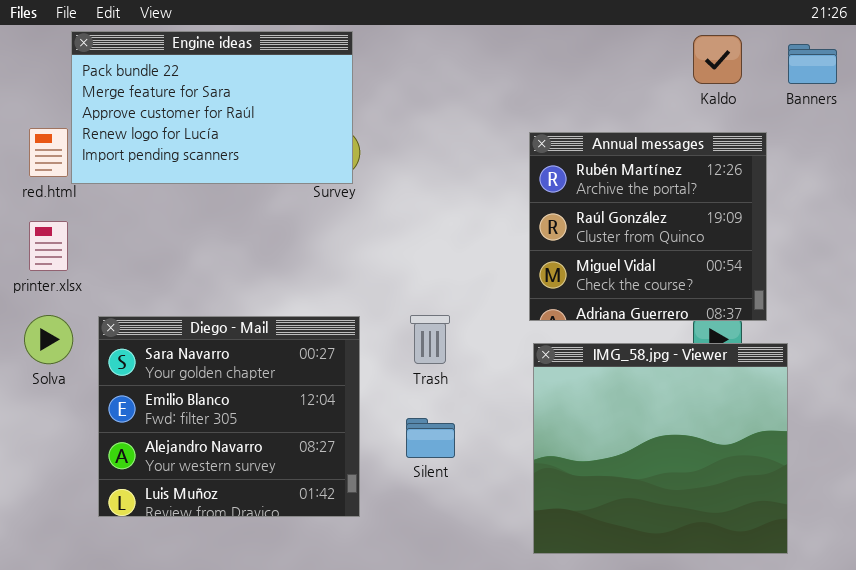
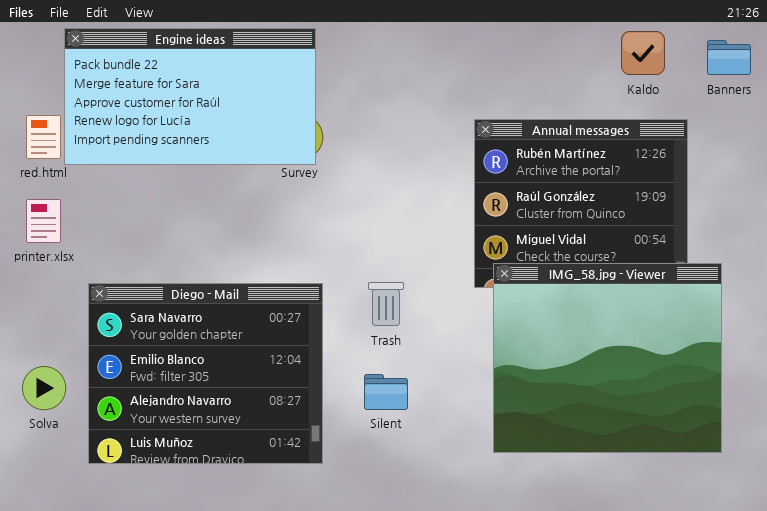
Solva: [24,315,73,364] -> [22,366,66,410], moved
IMG_58.jpg - Viewer: [533,343,788,554] -> [493,263,722,453], moved

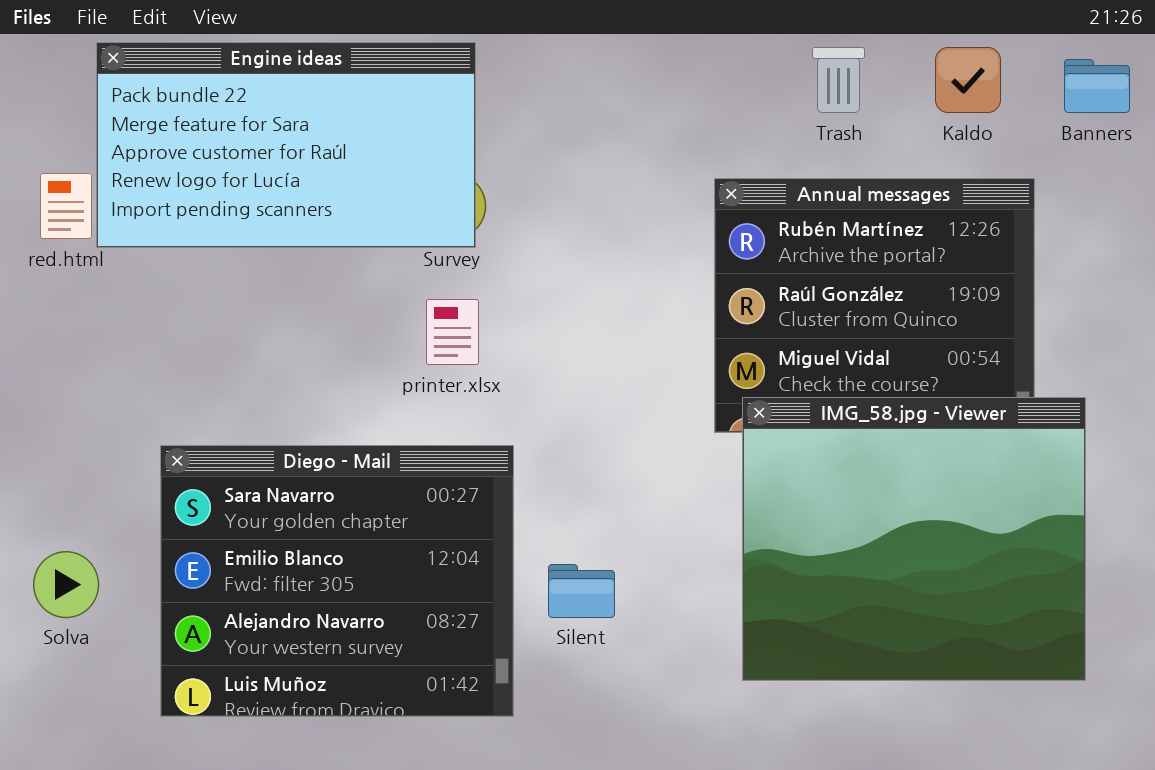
printer.xlsx: [26,199,61,243] -> [426,299,479,365], moved
Trash: [368,282,404,326] -> [812,47,865,113], moved
Diego - Mail: [88,283,323,464] -> [160,445,514,717], moved

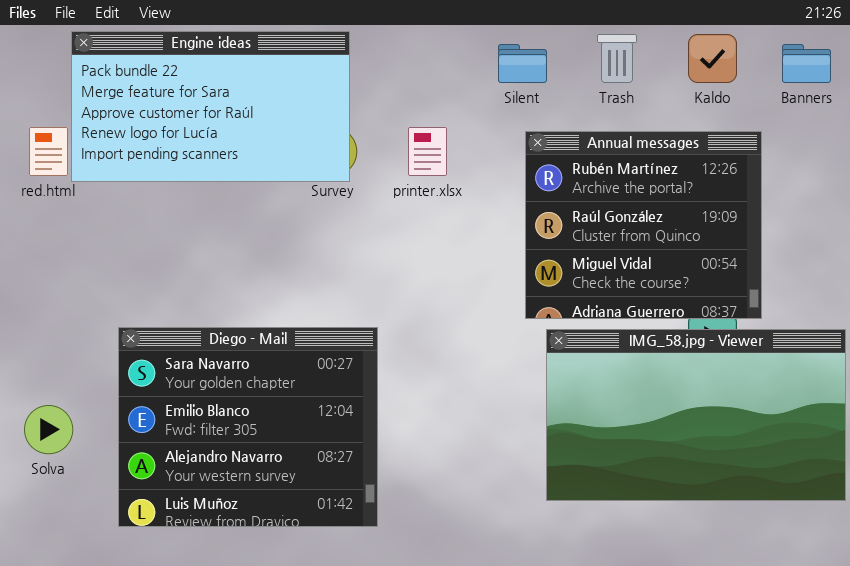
printer.xlsx: [426,299,479,365] -> [408,127,447,176], moved
IMG_58.jpg - Viewer: [742,397,1086,681] -> [546,329,846,501], resized
Silent: [548,564,615,618] -> [498,44,547,83], moved

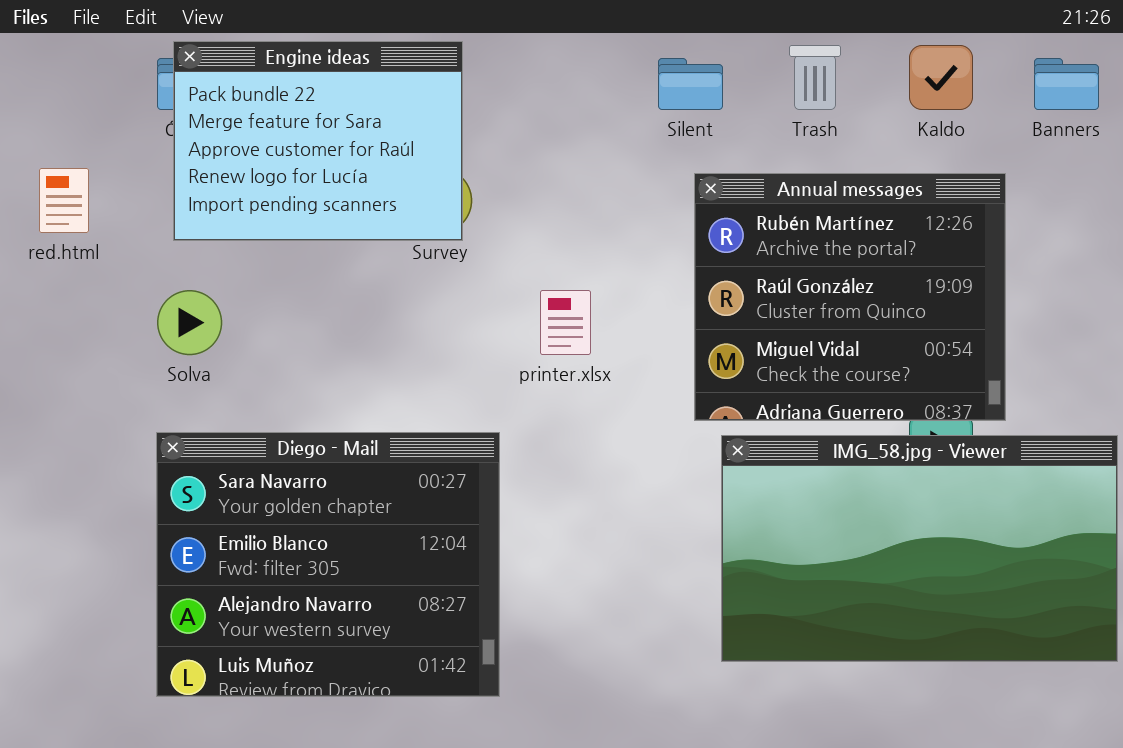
Engine ideas: [71,31,350,182] -> [173,41,463,241], resized
printer.xlsx: [408,127,447,176] -> [540,290,591,355], moved
Solva: [24,405,73,454] -> [157,290,222,355], moved

